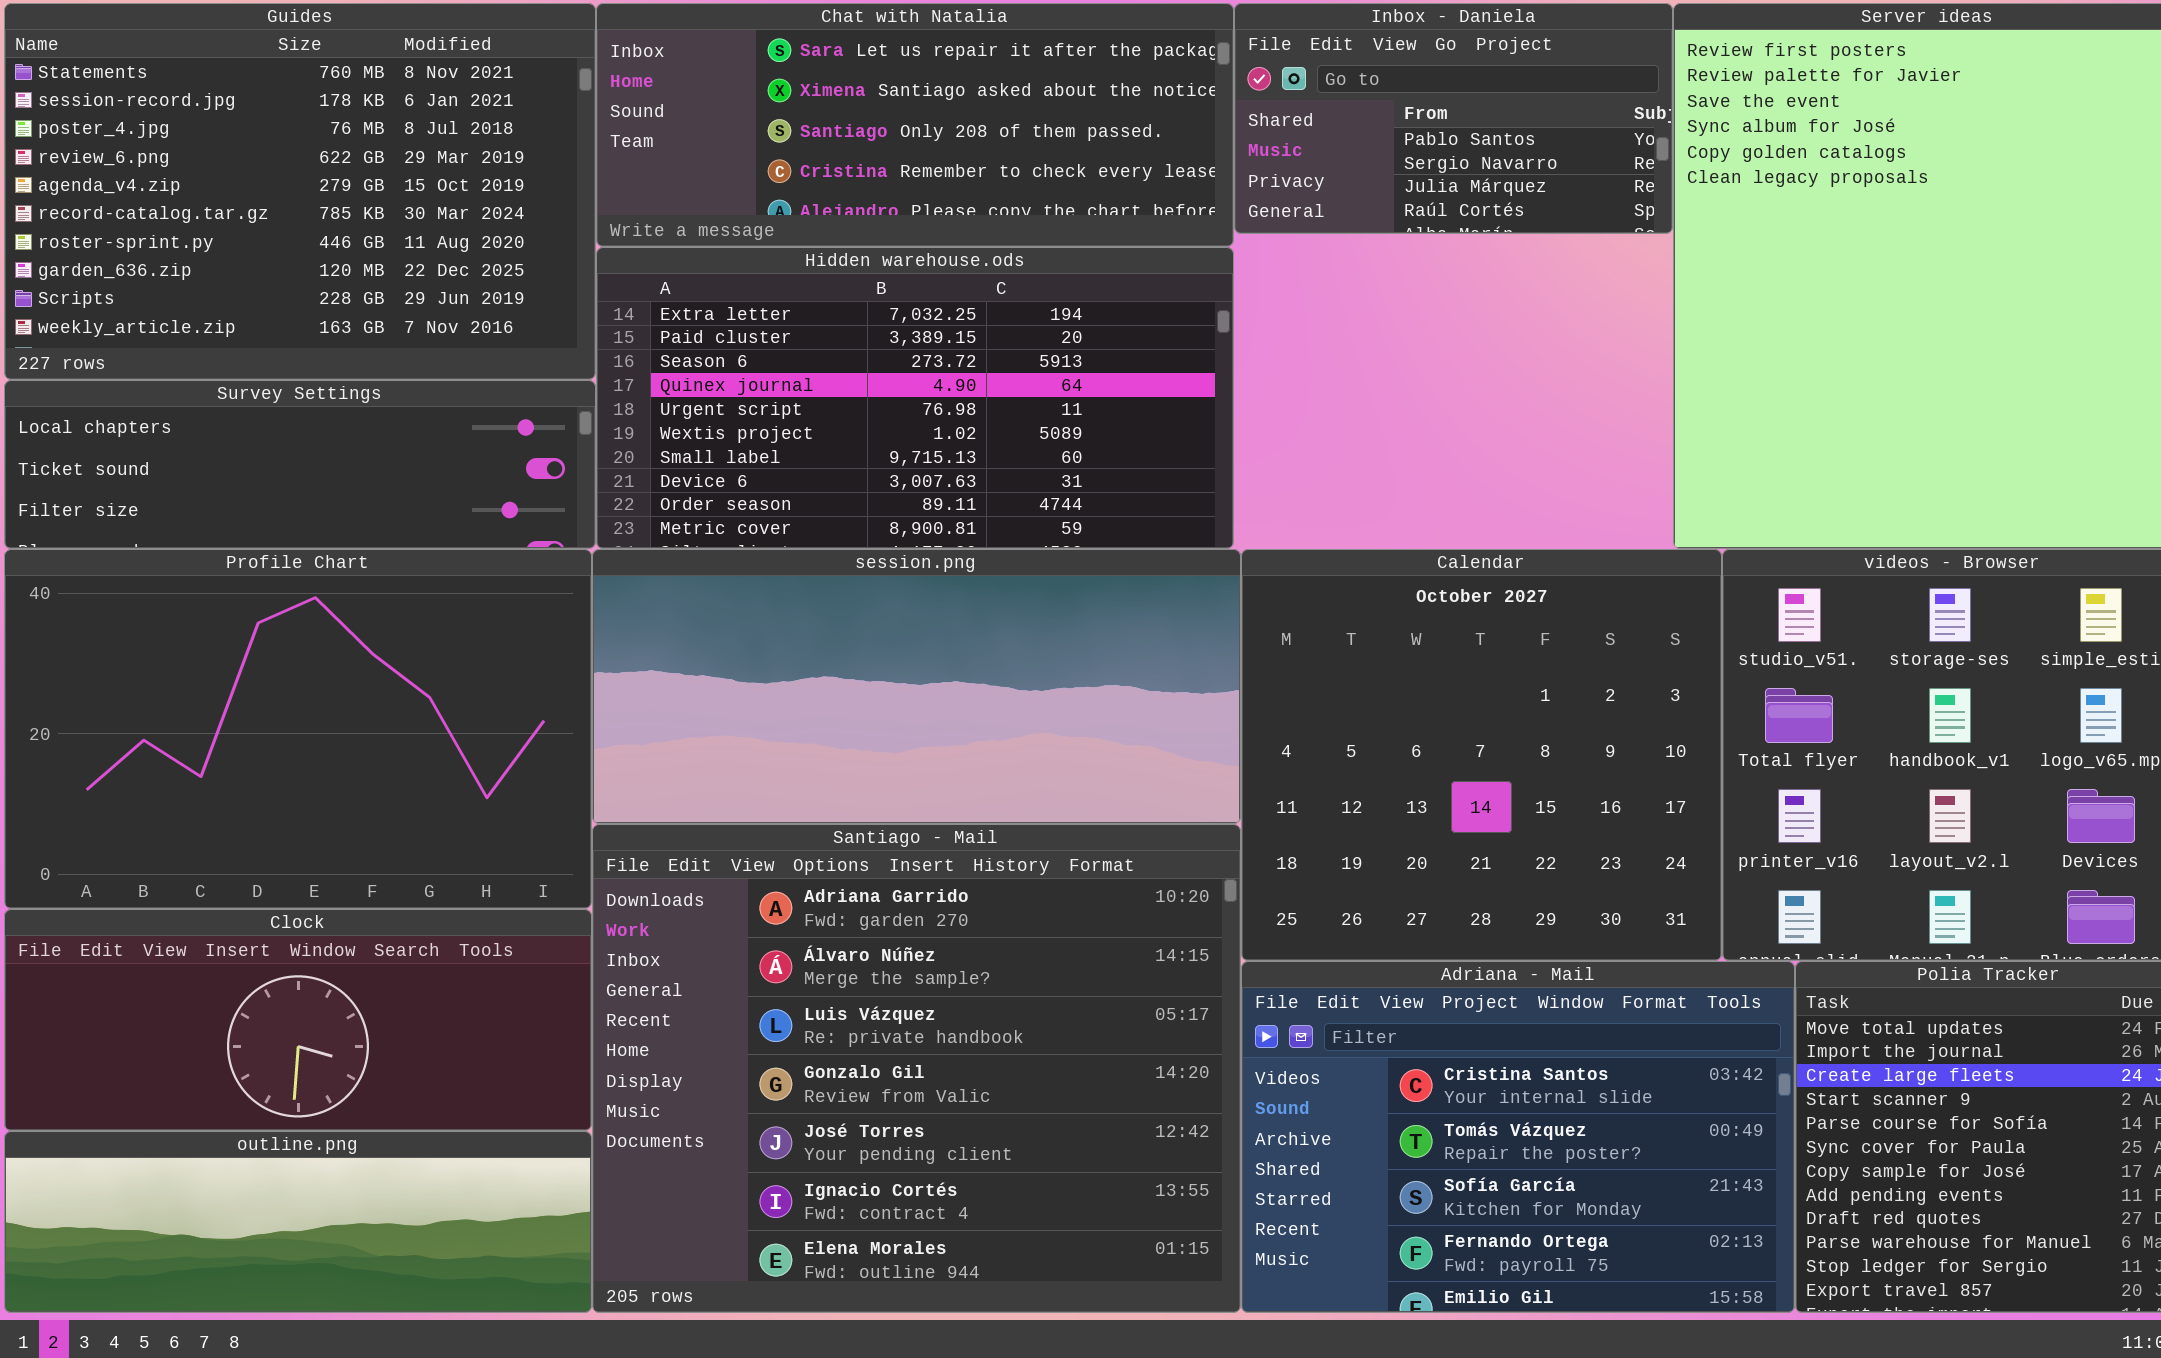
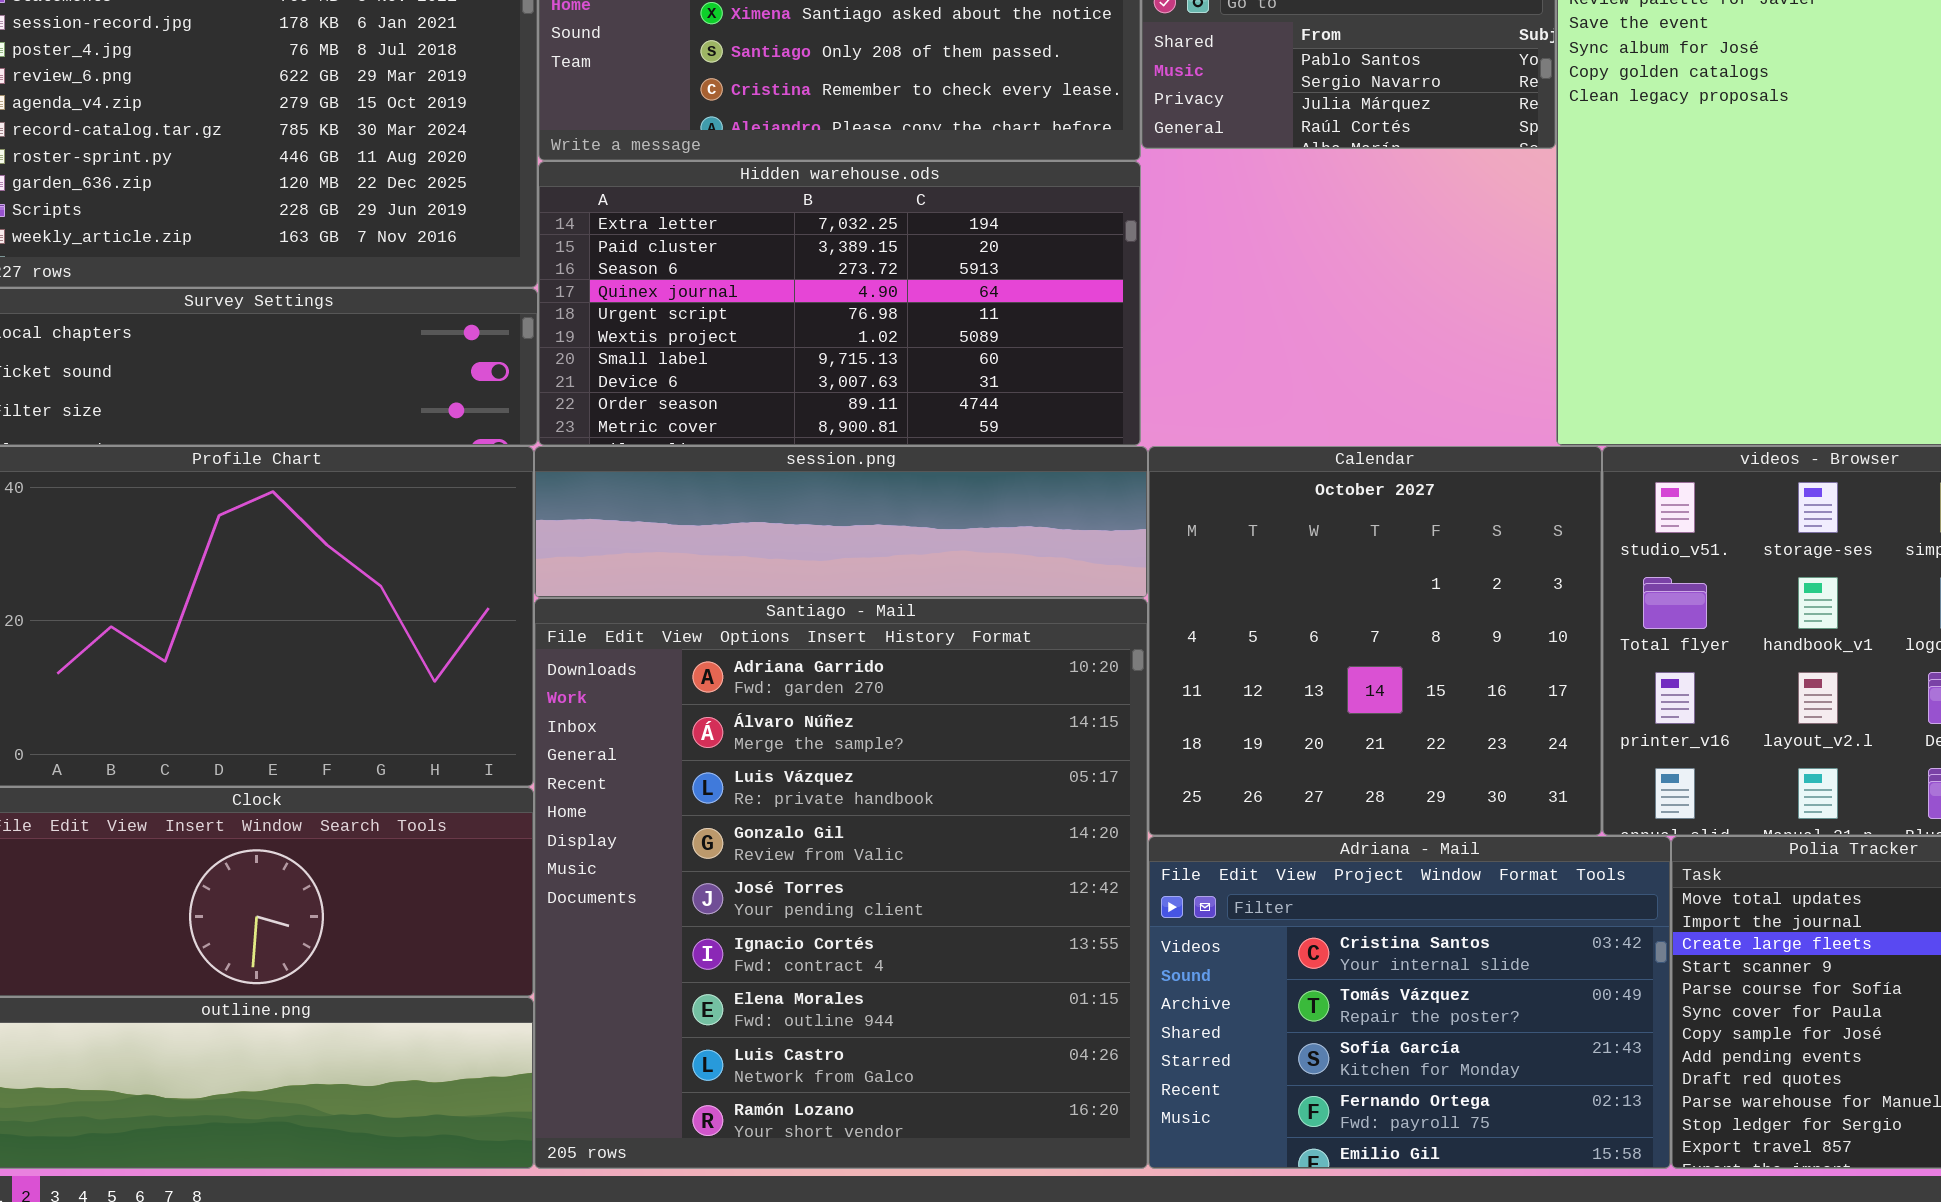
session.png: [592,549,1241,824] -> [534,446,1148,598], resized
Santiago - Mail: [592,824,1241,1313] -> [534,598,1148,1169], resized

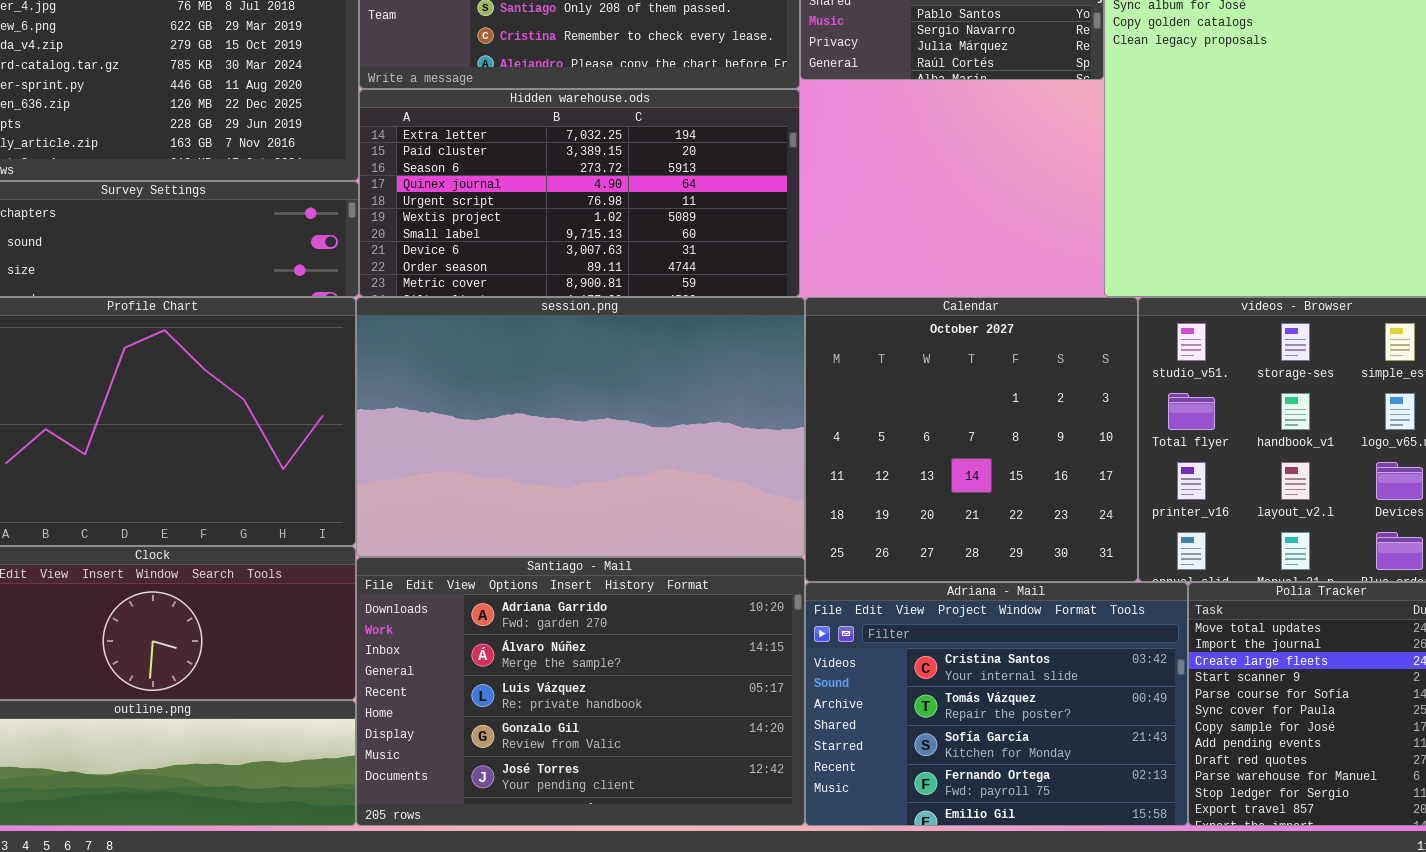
session.png: [534,446,1148,598] -> [356,297,805,557], resized
Santiago - Mail: [534,598,1148,1169] -> [356,557,805,826], resized

